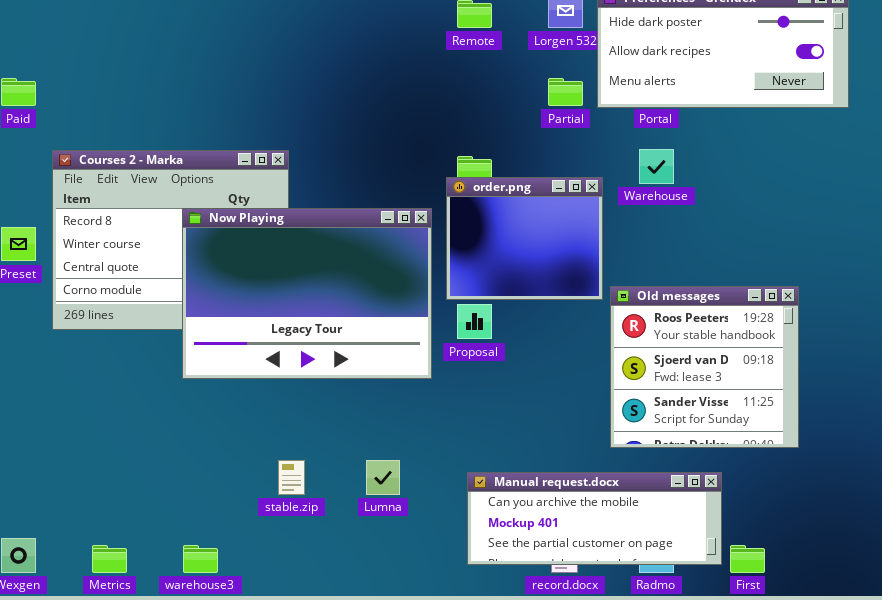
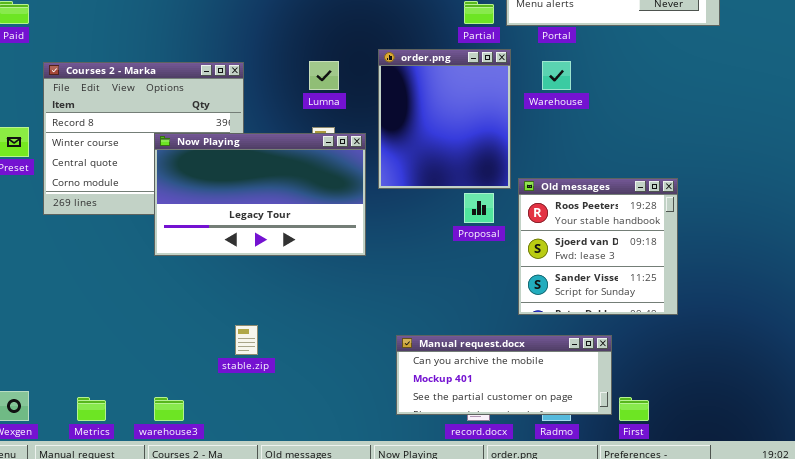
order.png: [446,177,603,300] -> [378,49,511,189], resized
Now Playing: [182,208,432,379] -> [154,133,366,256], resized
Proposal: [457,304,492,339] -> [464,193,494,223], moved
Lumna: [366,460,400,495] -> [309,61,339,90], moved

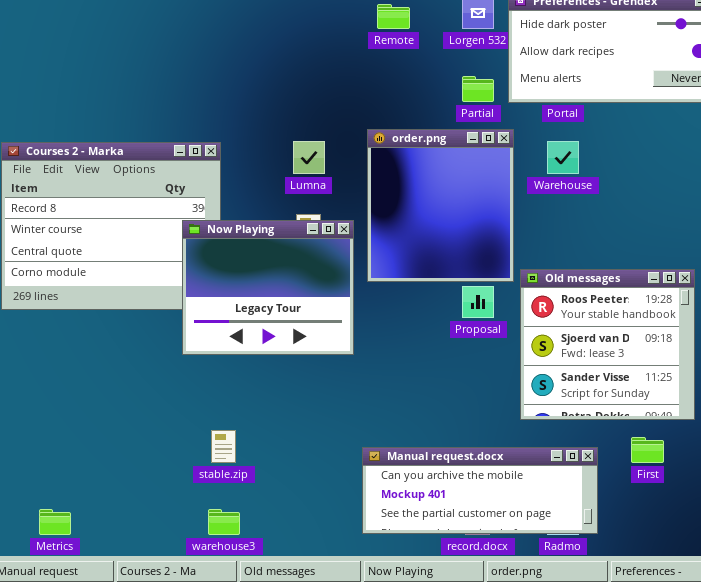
Now Playing: [154,133,366,256] -> [182,220,354,355], resized
Manual request.docx: [396,335,612,415] -> [362,447,598,534], moved
warehouse3: [154,397,184,421] -> [208,509,240,535], moved
First: [619,397,649,421] -> [631,437,664,463], moved

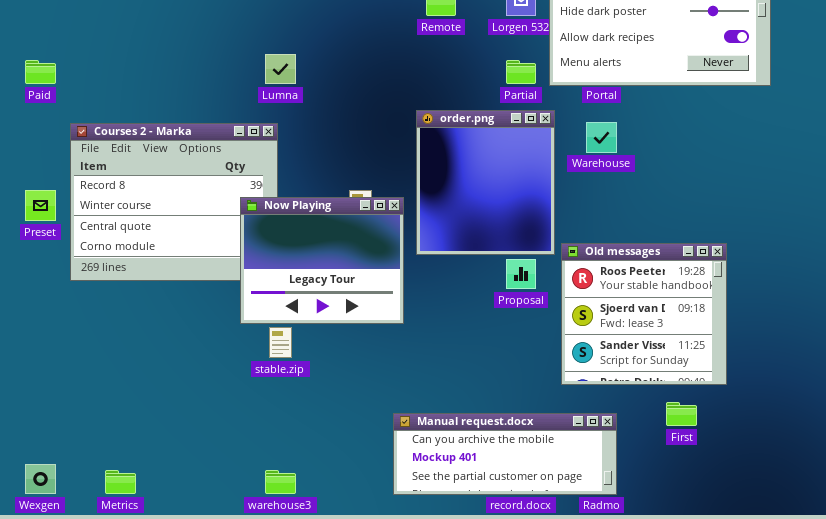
Lumna: [293,141,325,174] -> [265,54,296,84], moved
stable.zip: [211,430,236,463] -> [269,327,292,358], moved
Manual request.docx: [362,447,598,534] -> [393,413,617,495], moved

